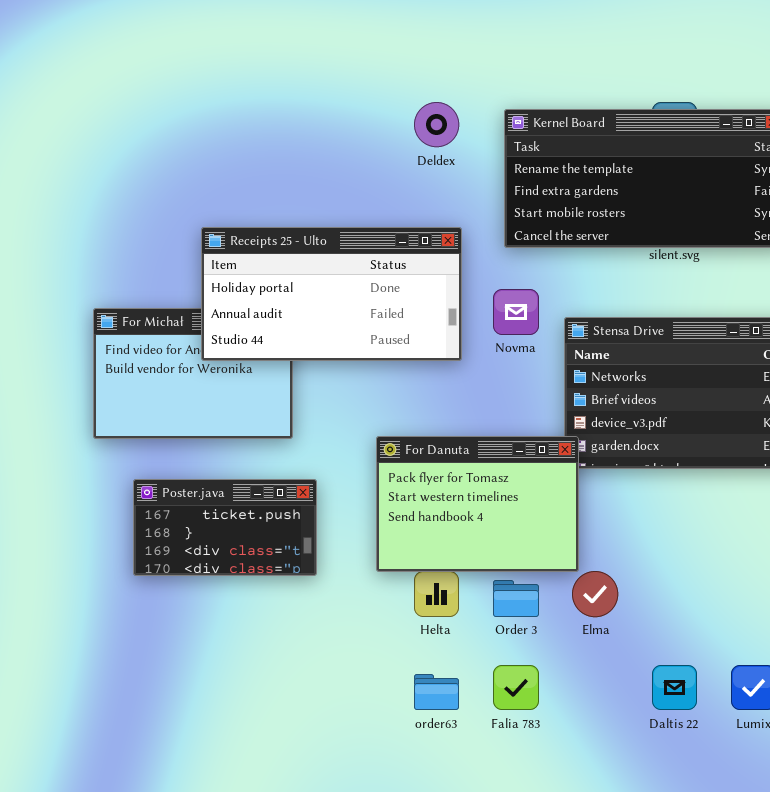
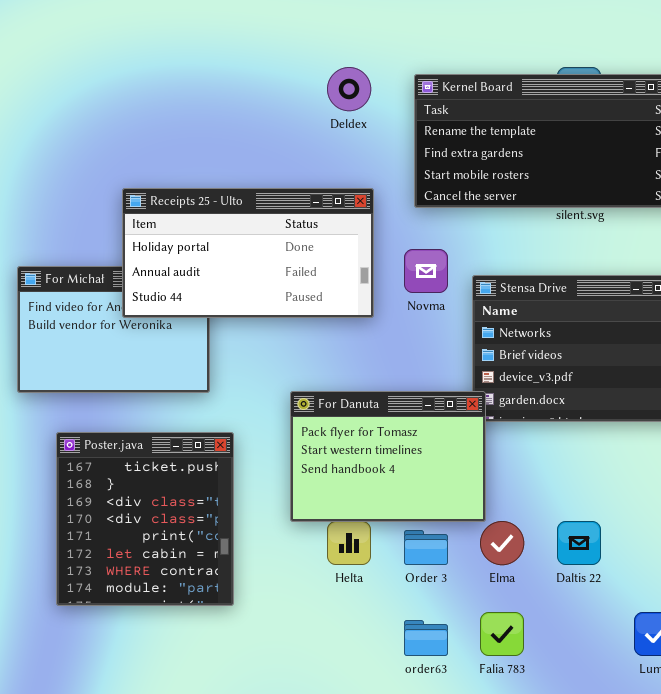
Poster.java: [133,479,317,576] -> [56,432,234,606], resized
Falia 783: [493,665,539,710] -> [480,612,524,656], moved
Daltis 22: [652,665,697,710] -> [557,521,601,565], moved
order63: [414,674,459,710] -> [404,620,448,656], moved

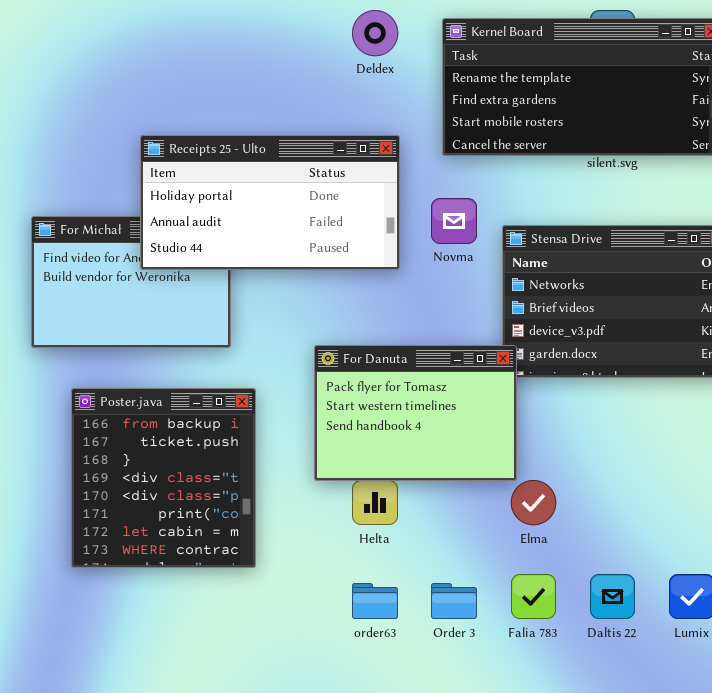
Poster.java: [56,432,234,606] -> [71,388,256,568], scrolled up 1 row
Daltis 22: [557,521,601,565] -> [590,574,635,619], moved
Order 3: [404,530,448,565] -> [431,583,477,619], moved
order63: [404,620,448,656] -> [352,583,398,619], moved

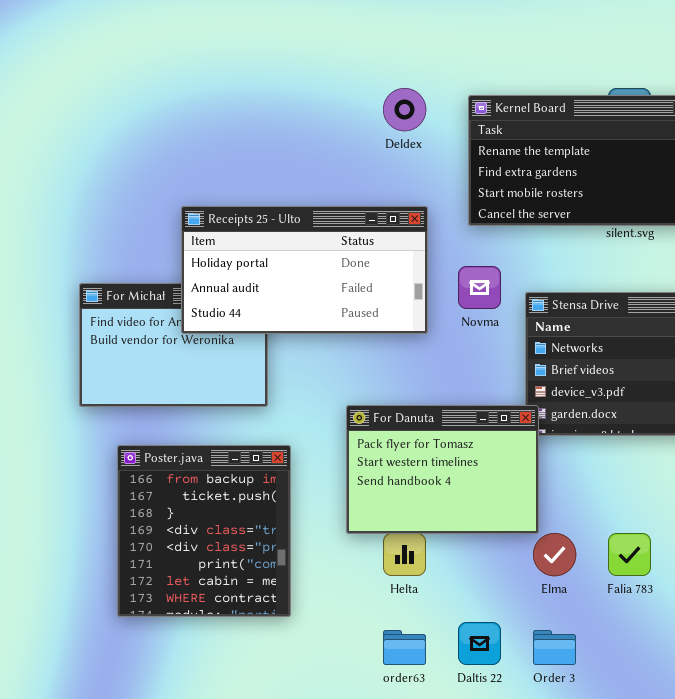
Falia 783: [511,574,556,619] -> [608,533,651,576], moved
Daltis 22: [590,574,635,619] -> [458,622,501,665], moved
Order 3: [431,583,477,619] -> [533,630,576,665], moved

